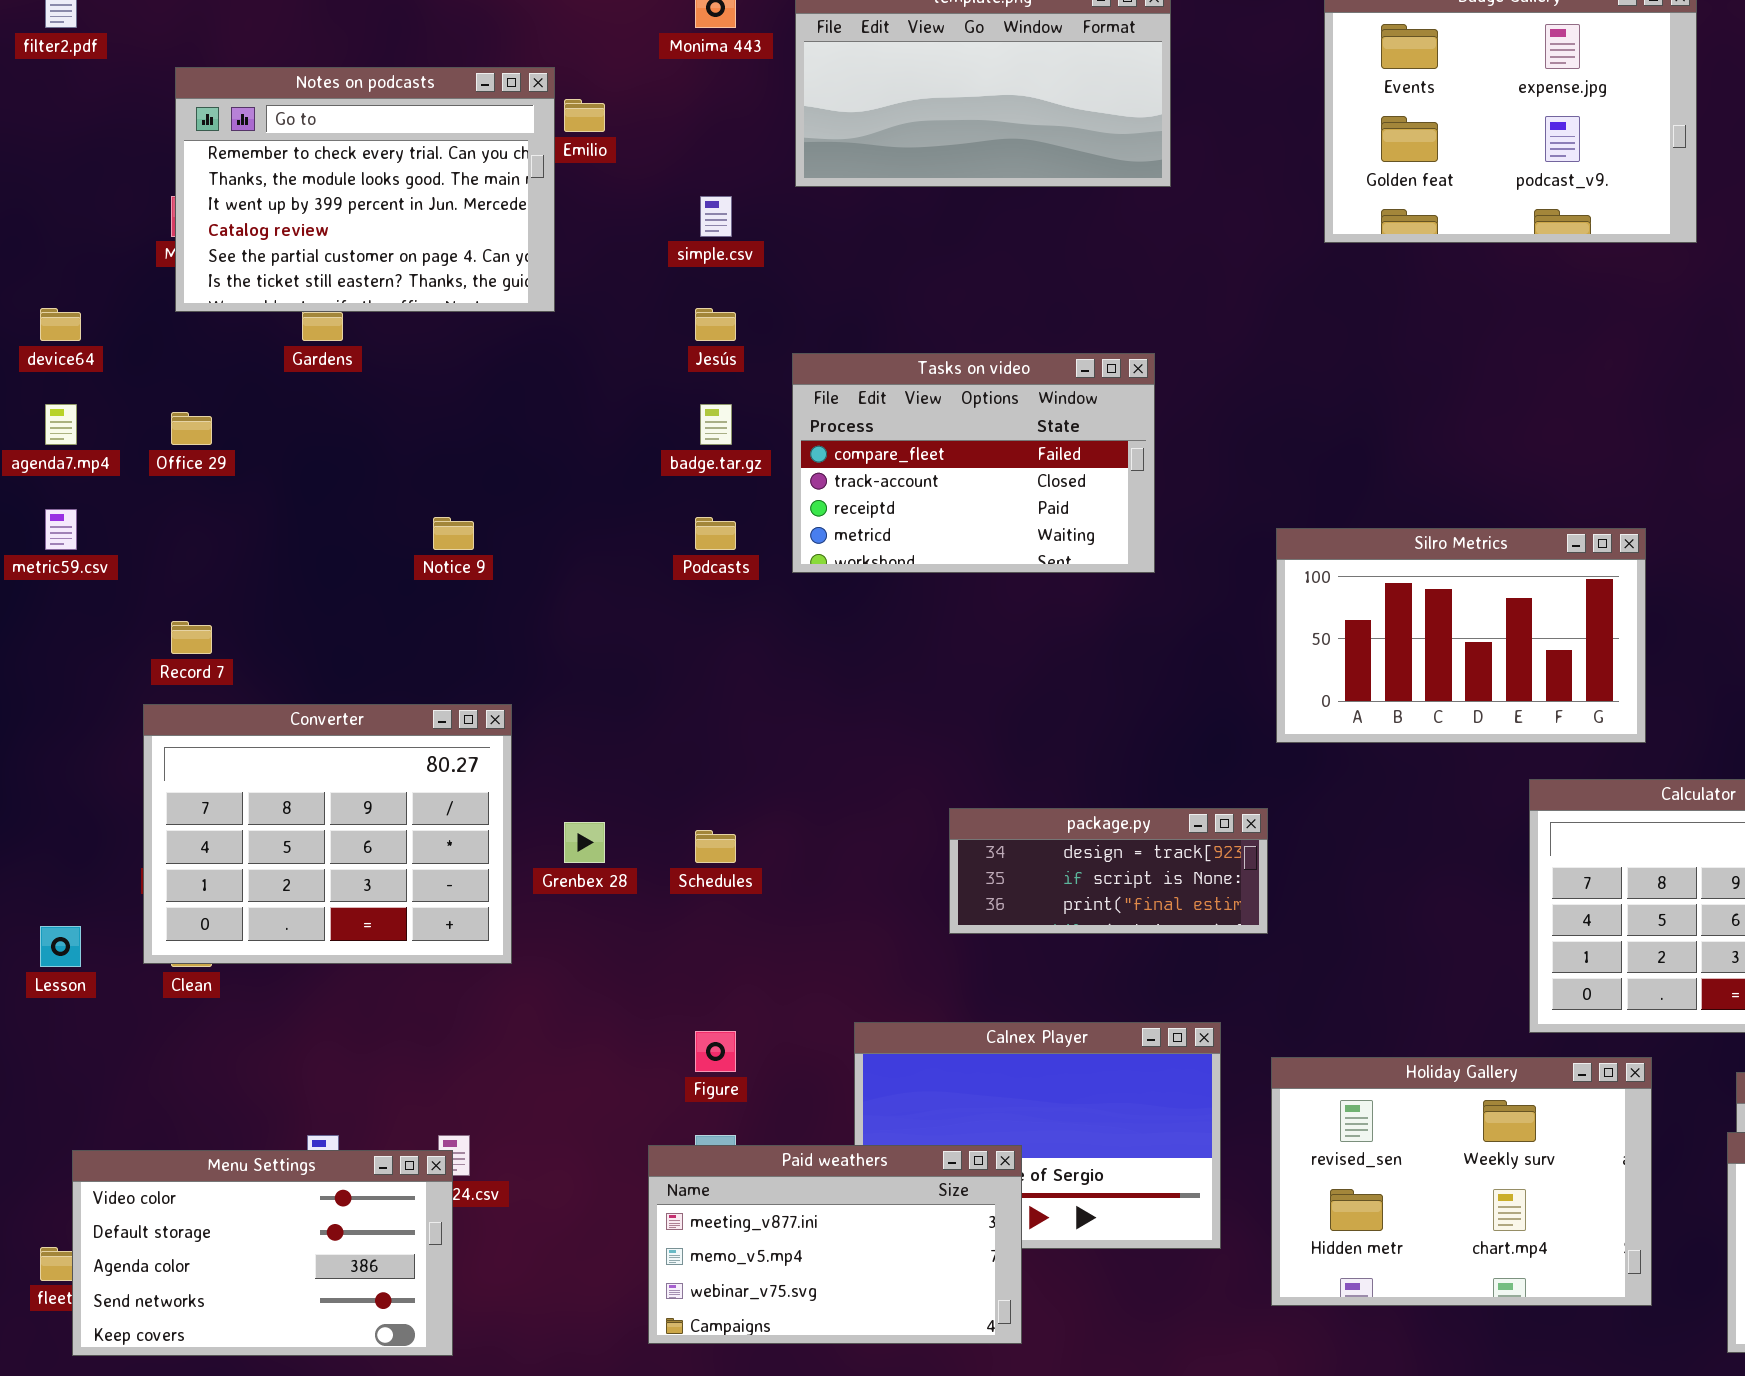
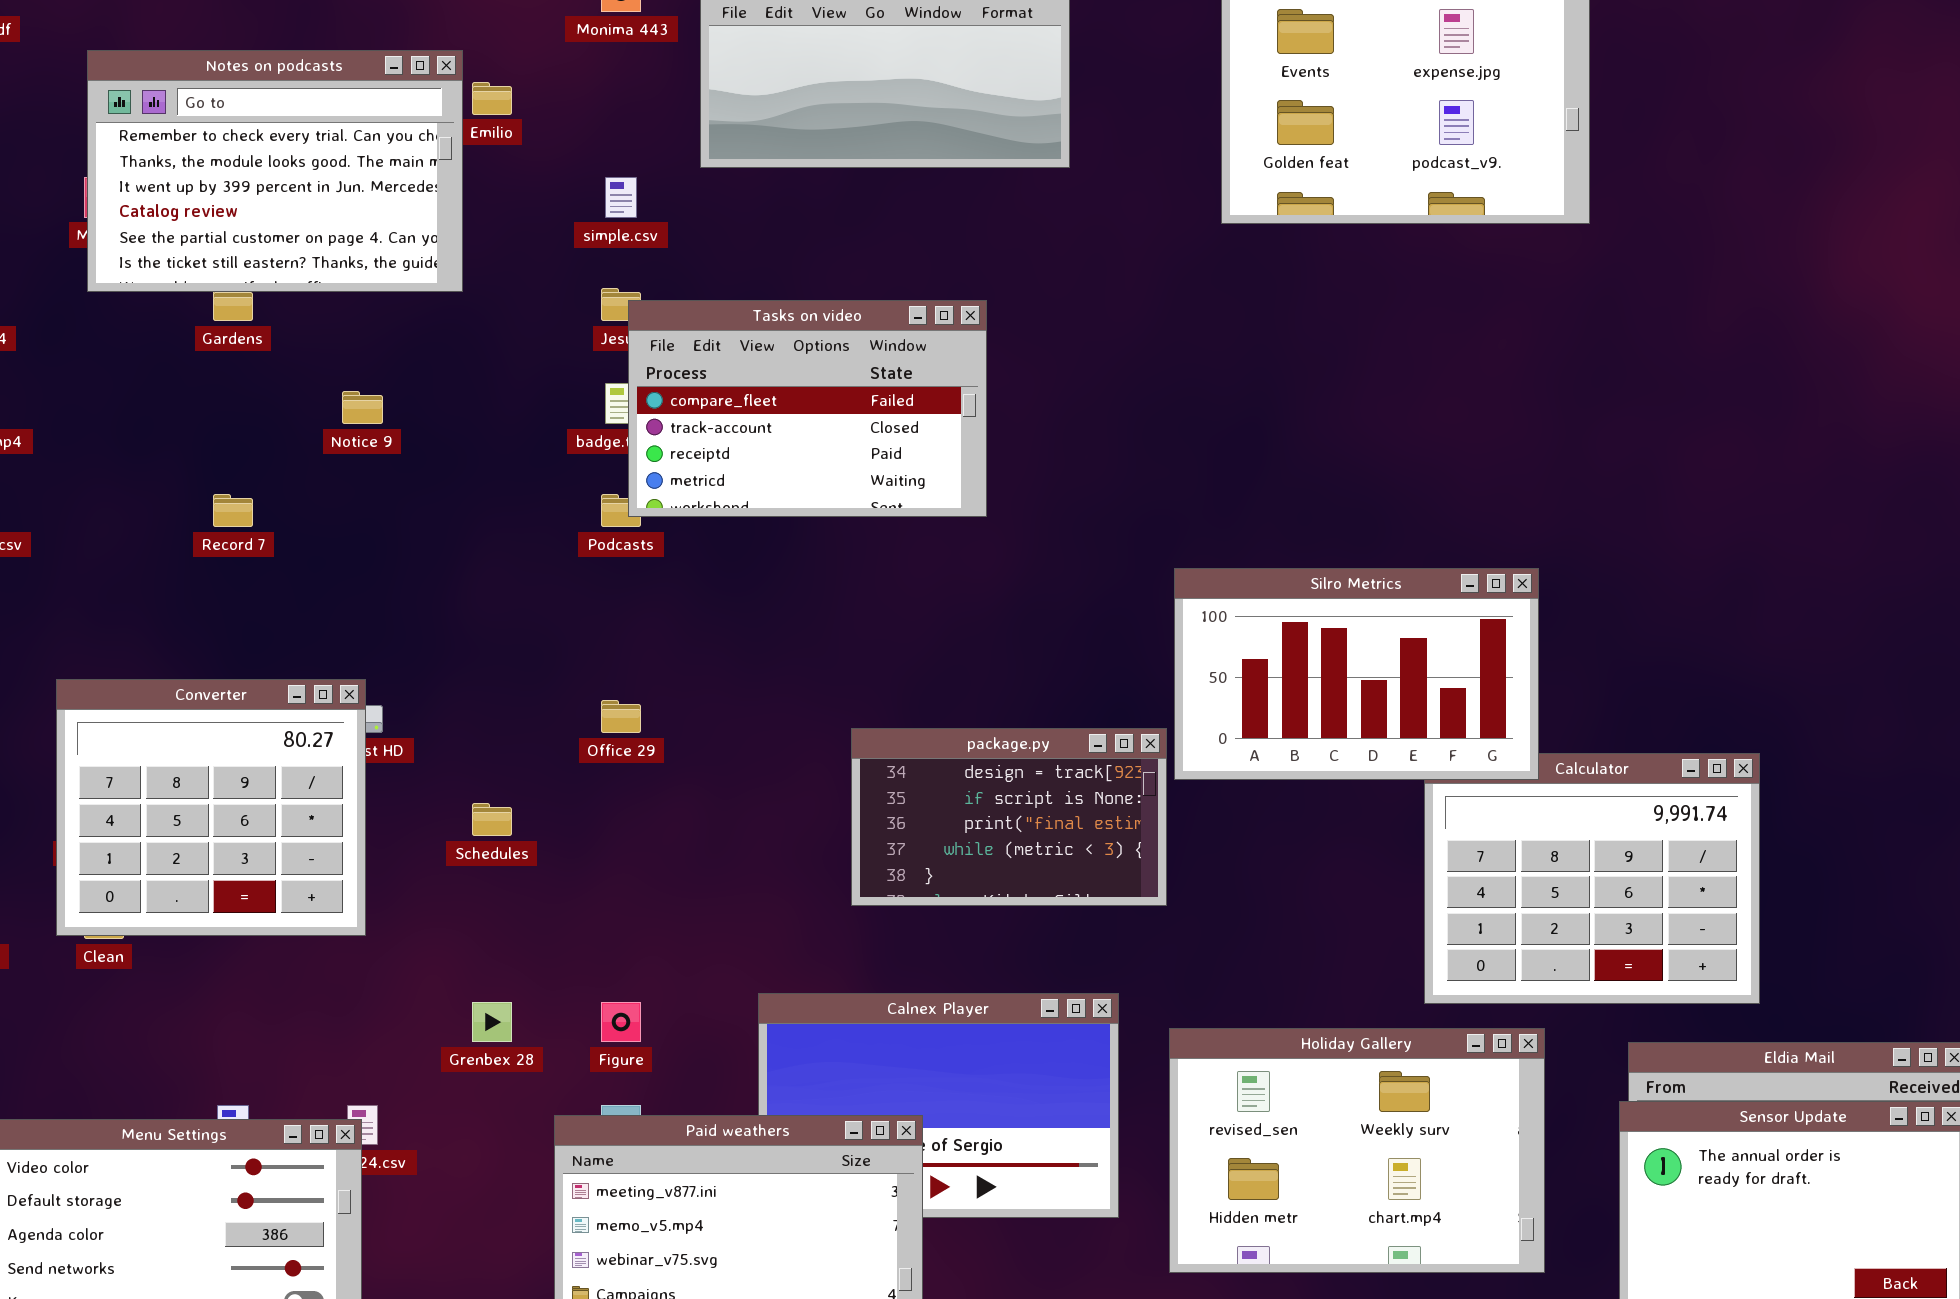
Tasks on video: [792,353,1155,573] -> [628,300,987,517], moved
Office 29: [171,412,212,445] -> [601,700,641,733], moved
Notice 9: [433,517,474,550] -> [342,391,383,424], moved
Silro Metrics: [1276,528,1646,743] -> [1174,568,1539,780], moved
Record 7: [171,621,212,654] -> [213,494,253,527], moved
Converter: [143,704,512,964] -> [56,679,366,936], resized
package.py: [949,808,1268,934] -> [851,728,1167,906], resized
Grenbex 28: [564,822,605,863] -> [472,1002,512,1042], moved
Schedules: [695,830,736,863] -> [472,803,512,836], moved

